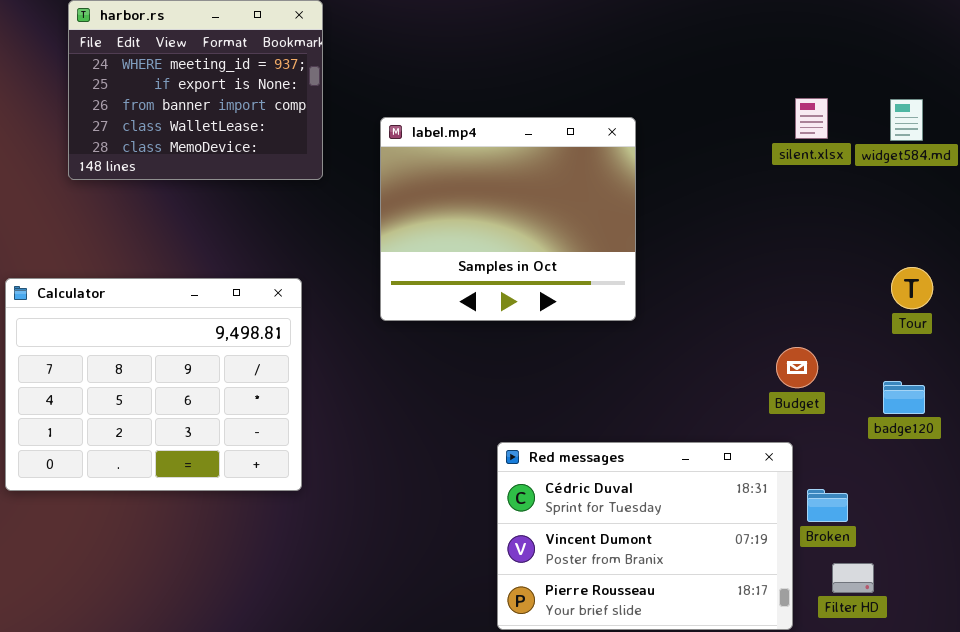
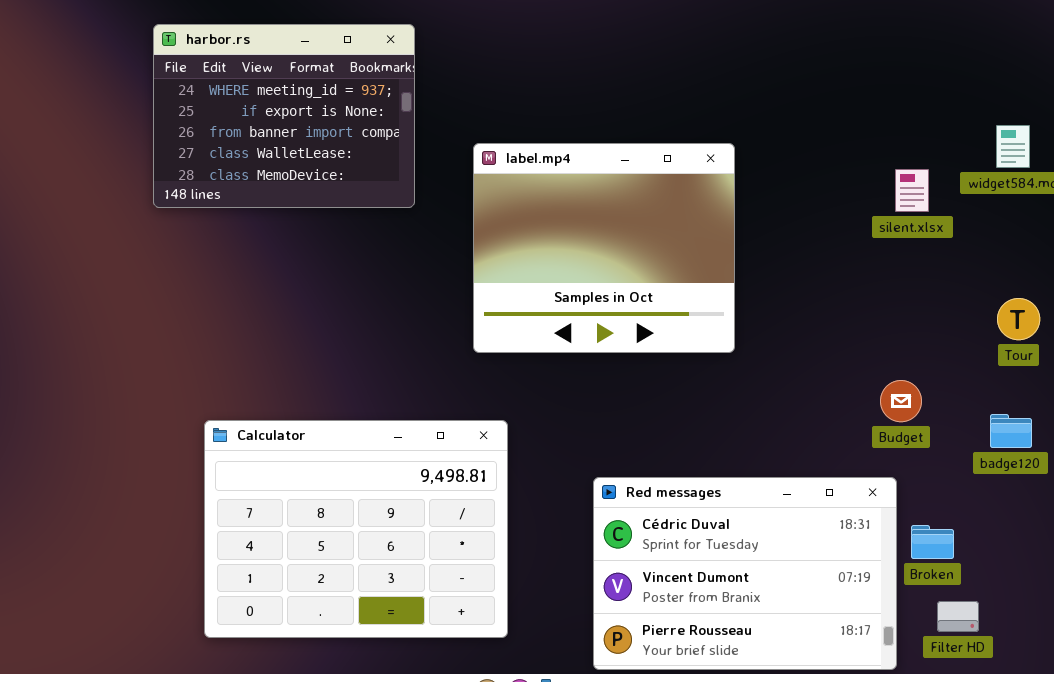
silent.xlsx: [795,98,828,139] -> [895,169,929,212], moved
Calculator: [5,278,302,491] -> [204,420,508,638], moved

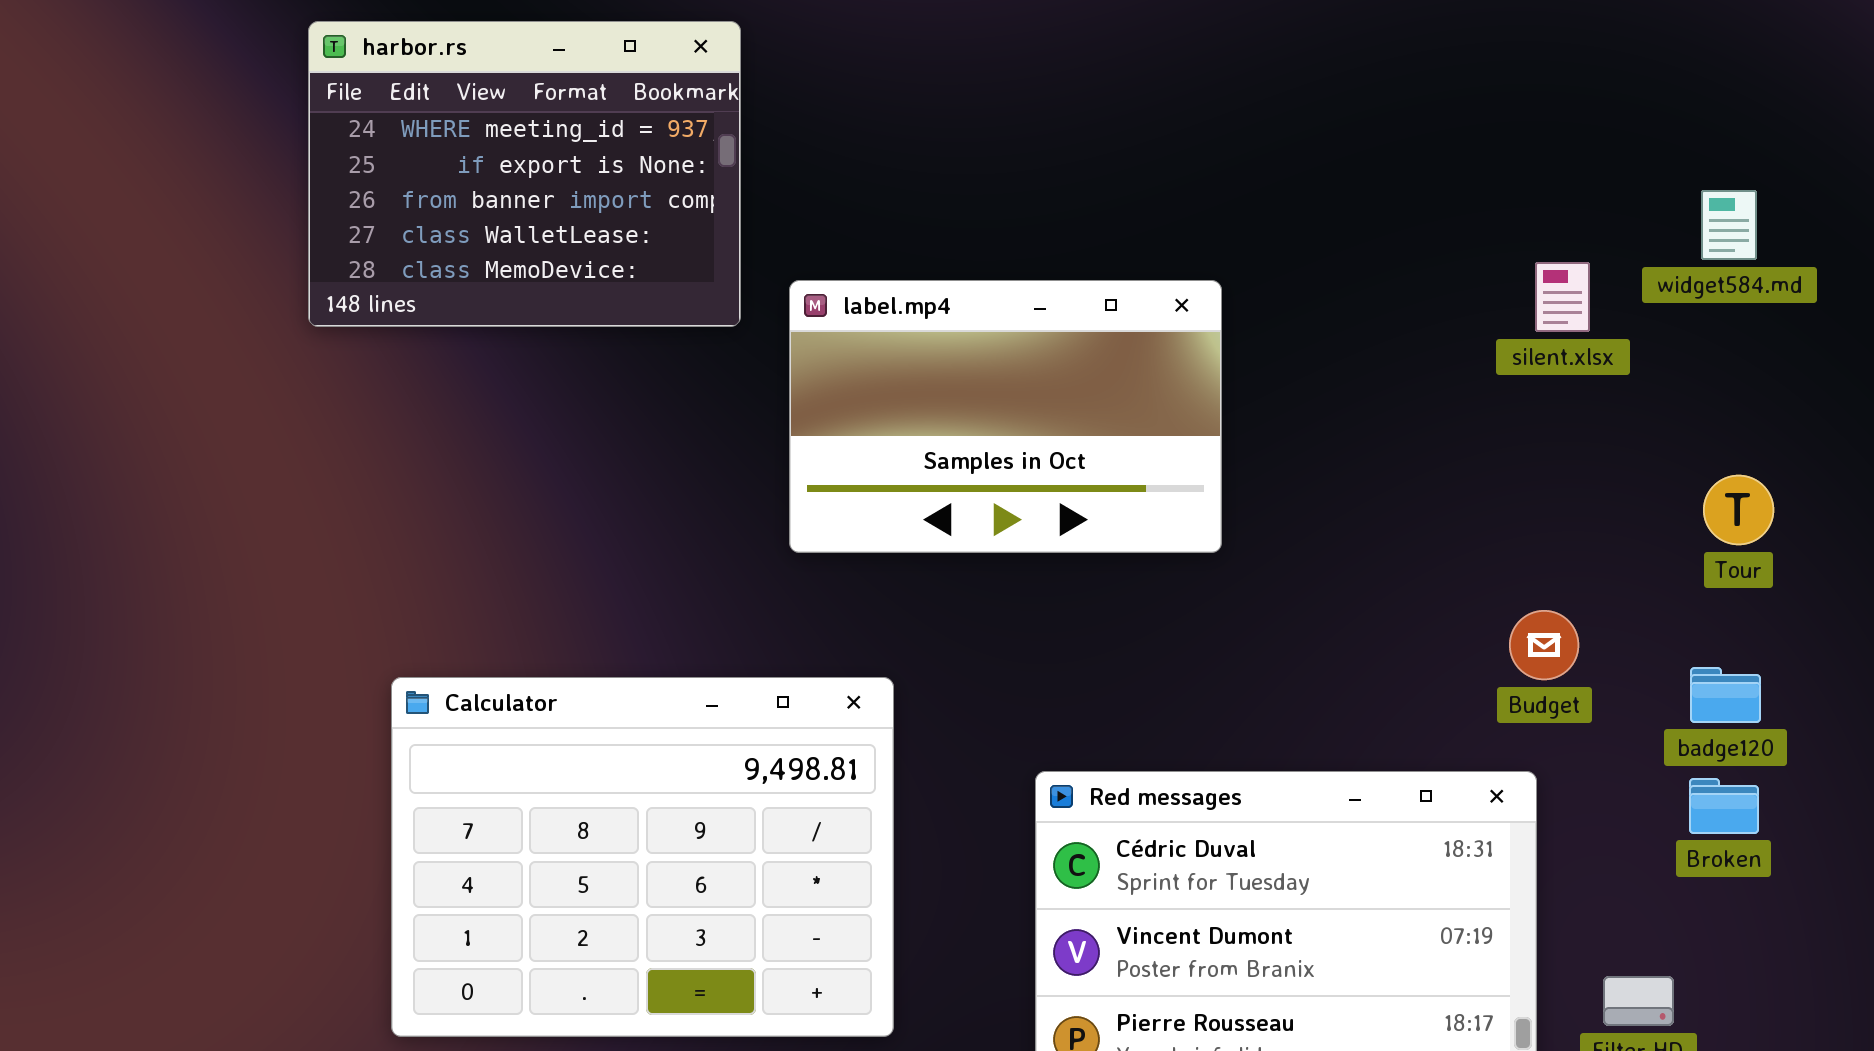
label.mp4: [473,143,735,353] -> [789,280,1222,553], moved, resized
Broken: [911,525,954,559] -> [1689,778,1759,834], moved

